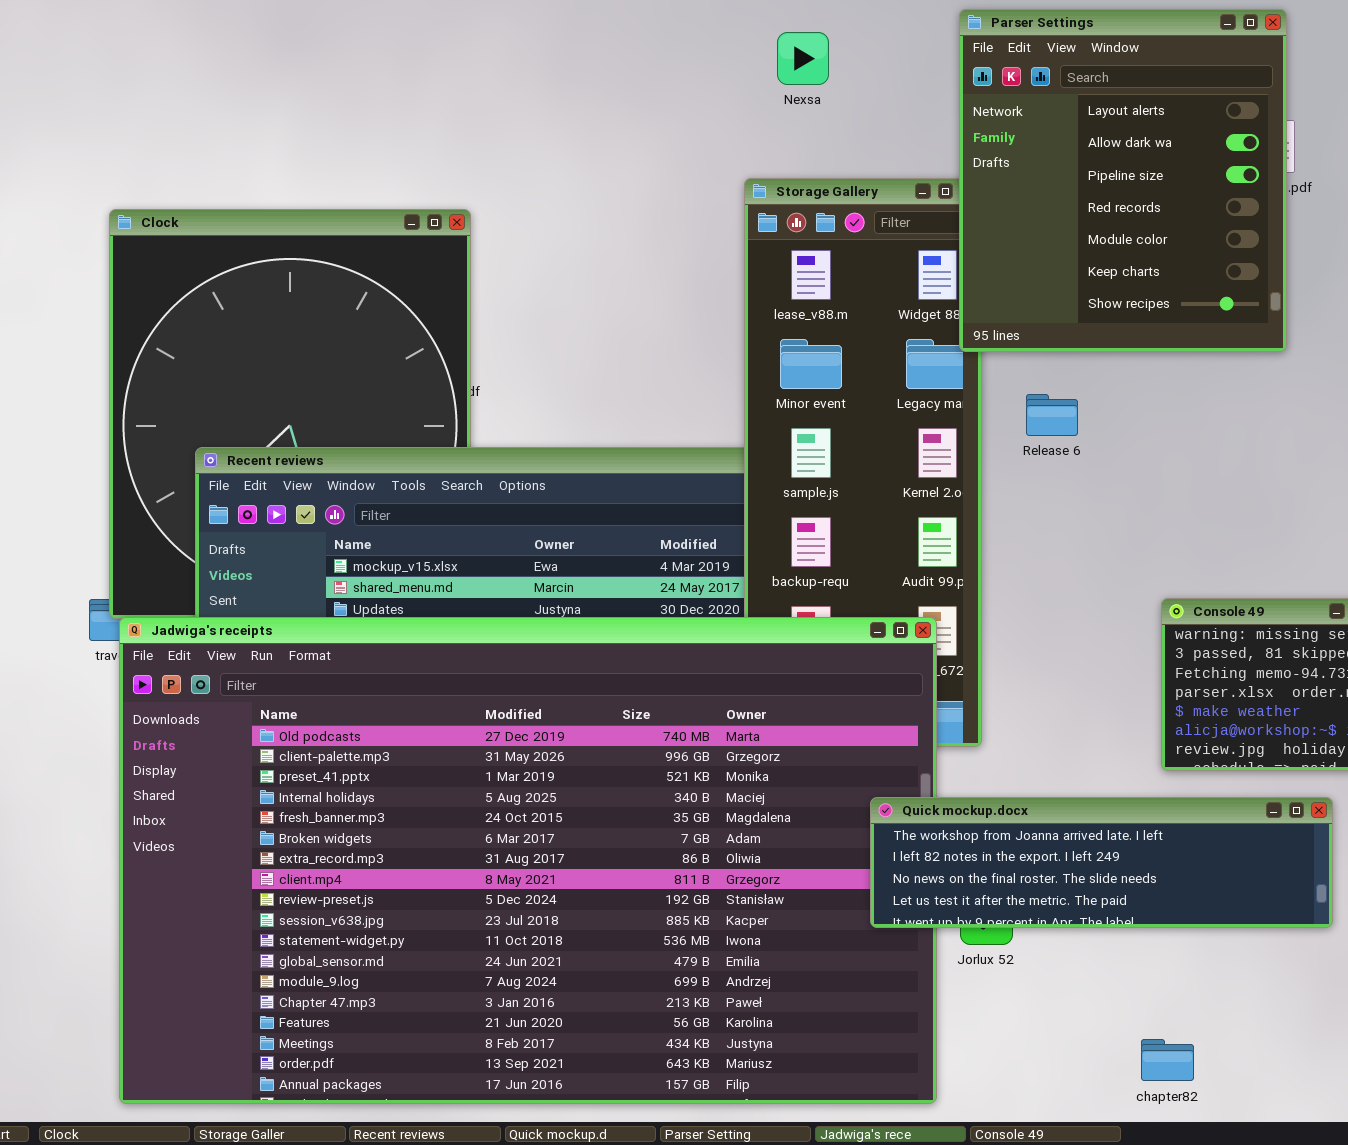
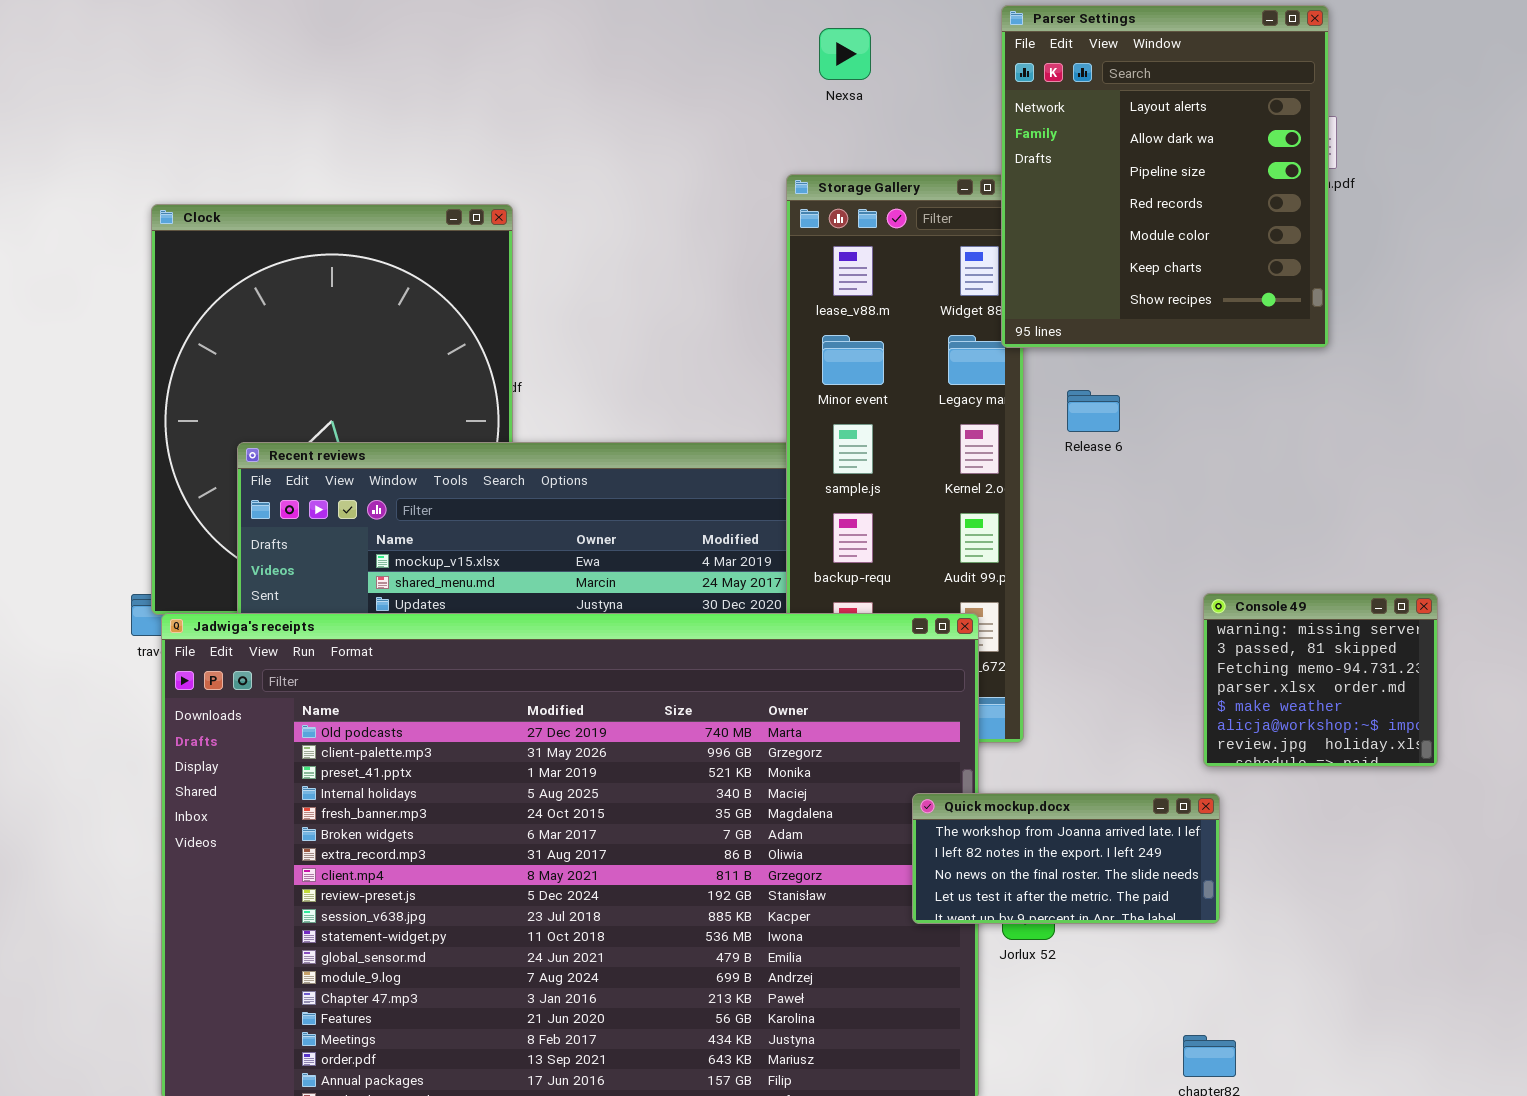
Quick mockup.docx: [870,797,1333,928] -> [912,793,1220,924], resized

